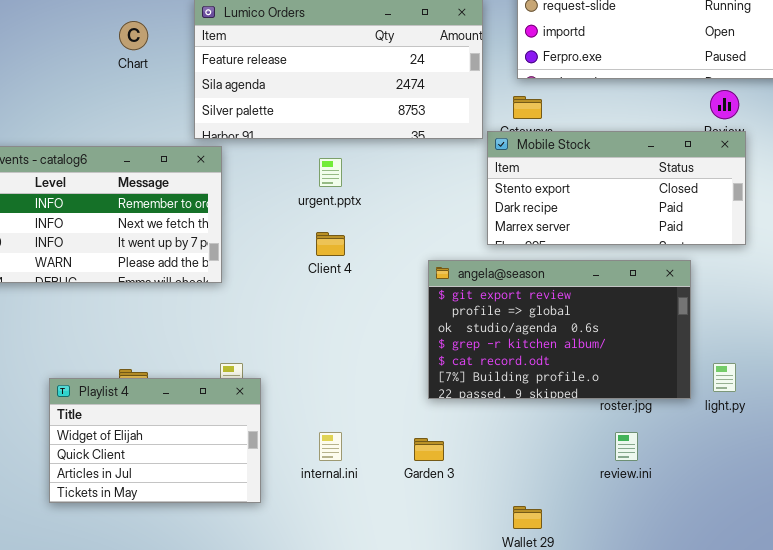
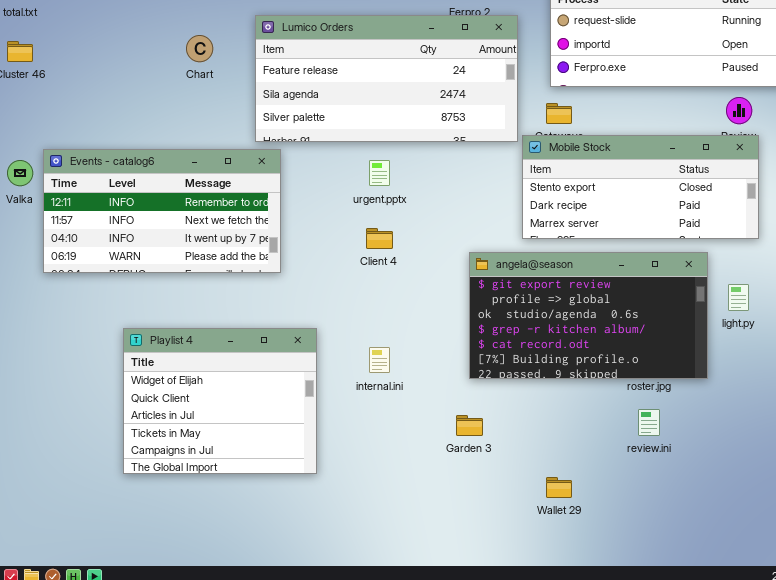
light.py: [713,363,736,392] -> [728,284,749,311], moved
Playlist 4: [49,378,261,503] -> [123,328,317,474], resized
internal.ini: [319,432,342,461] -> [369,347,390,373], moved

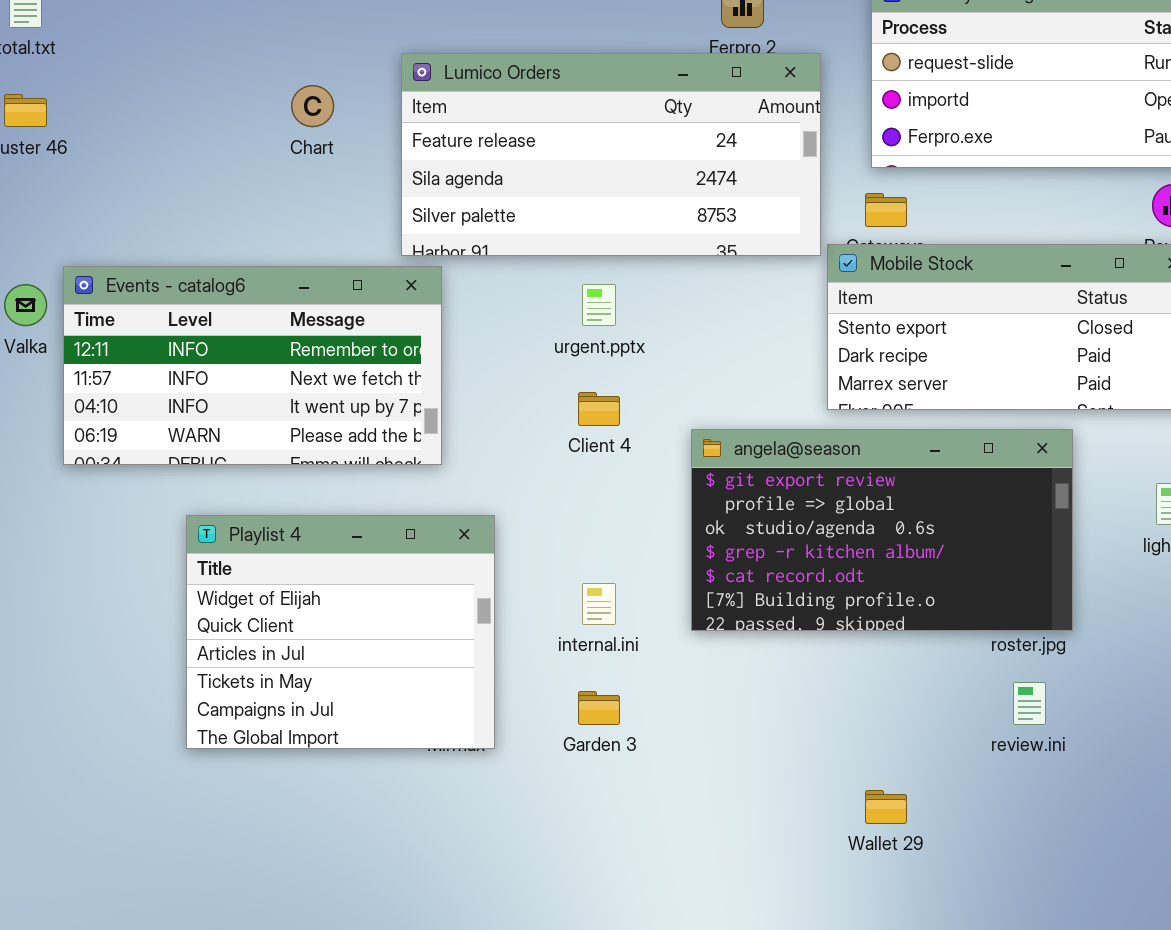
angela@season: [469,252,708,379] -> [691,429,1073,631], moved
Playlist 4: [123,328,317,474] -> [186,515,495,749], moved
Garden 3: [456,415,483,436] -> [578,691,620,725], moved

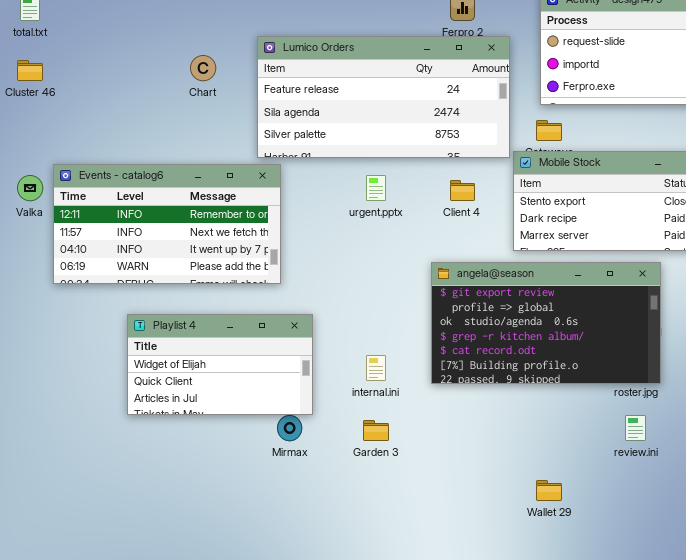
Client 4: [578,392,620,426] -> [450,180,475,201], moved
Playlist 4: [186,515,495,749] -> [127,314,313,415], resized

